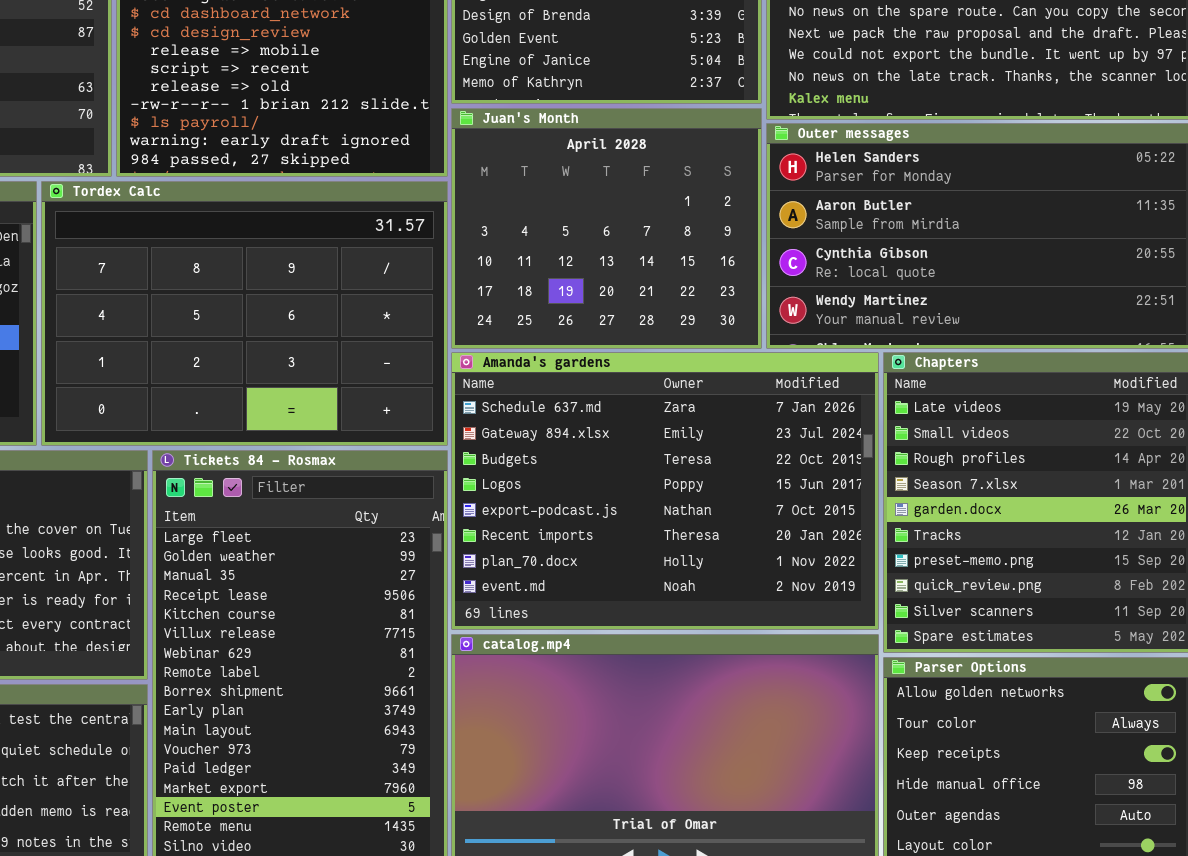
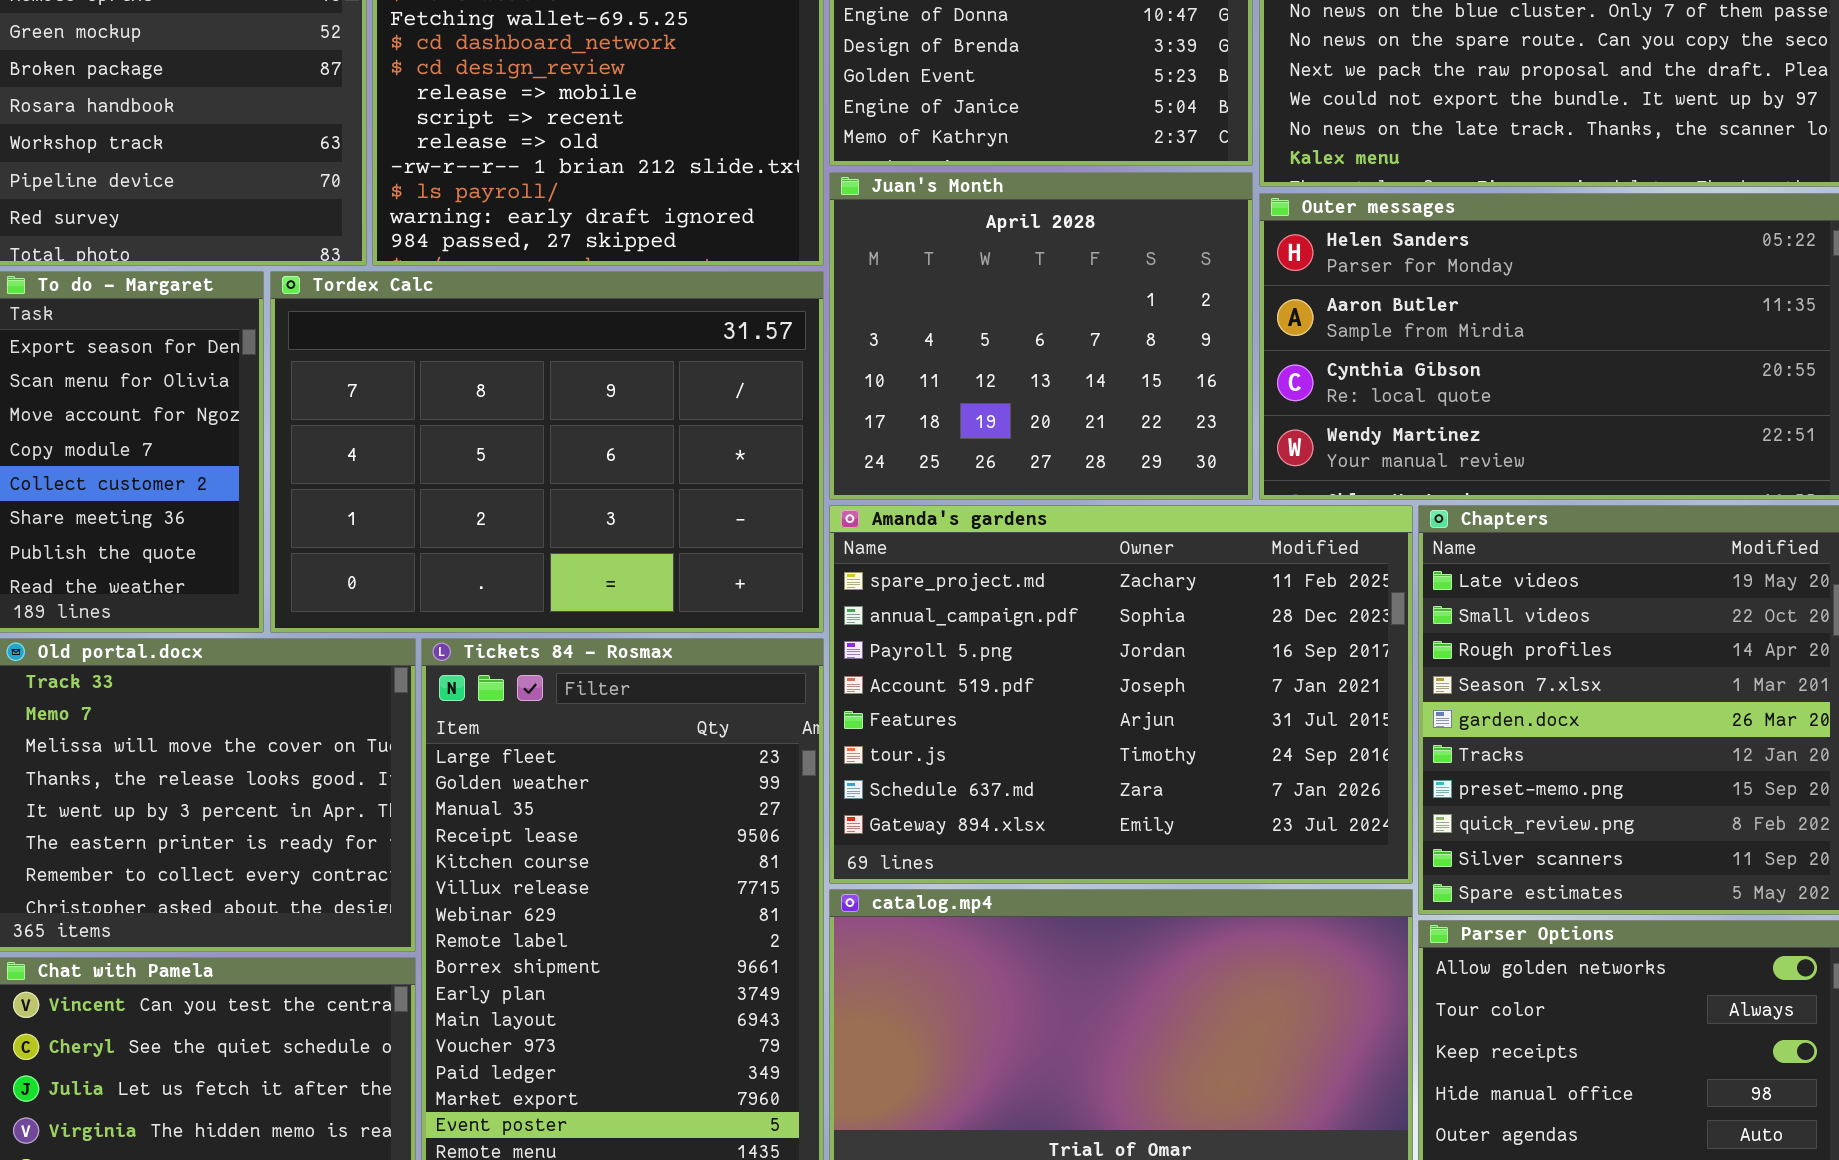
Amanda's gardens: [451,352,879,630] -> [829,505,1413,884], scrolled up 6 rows

